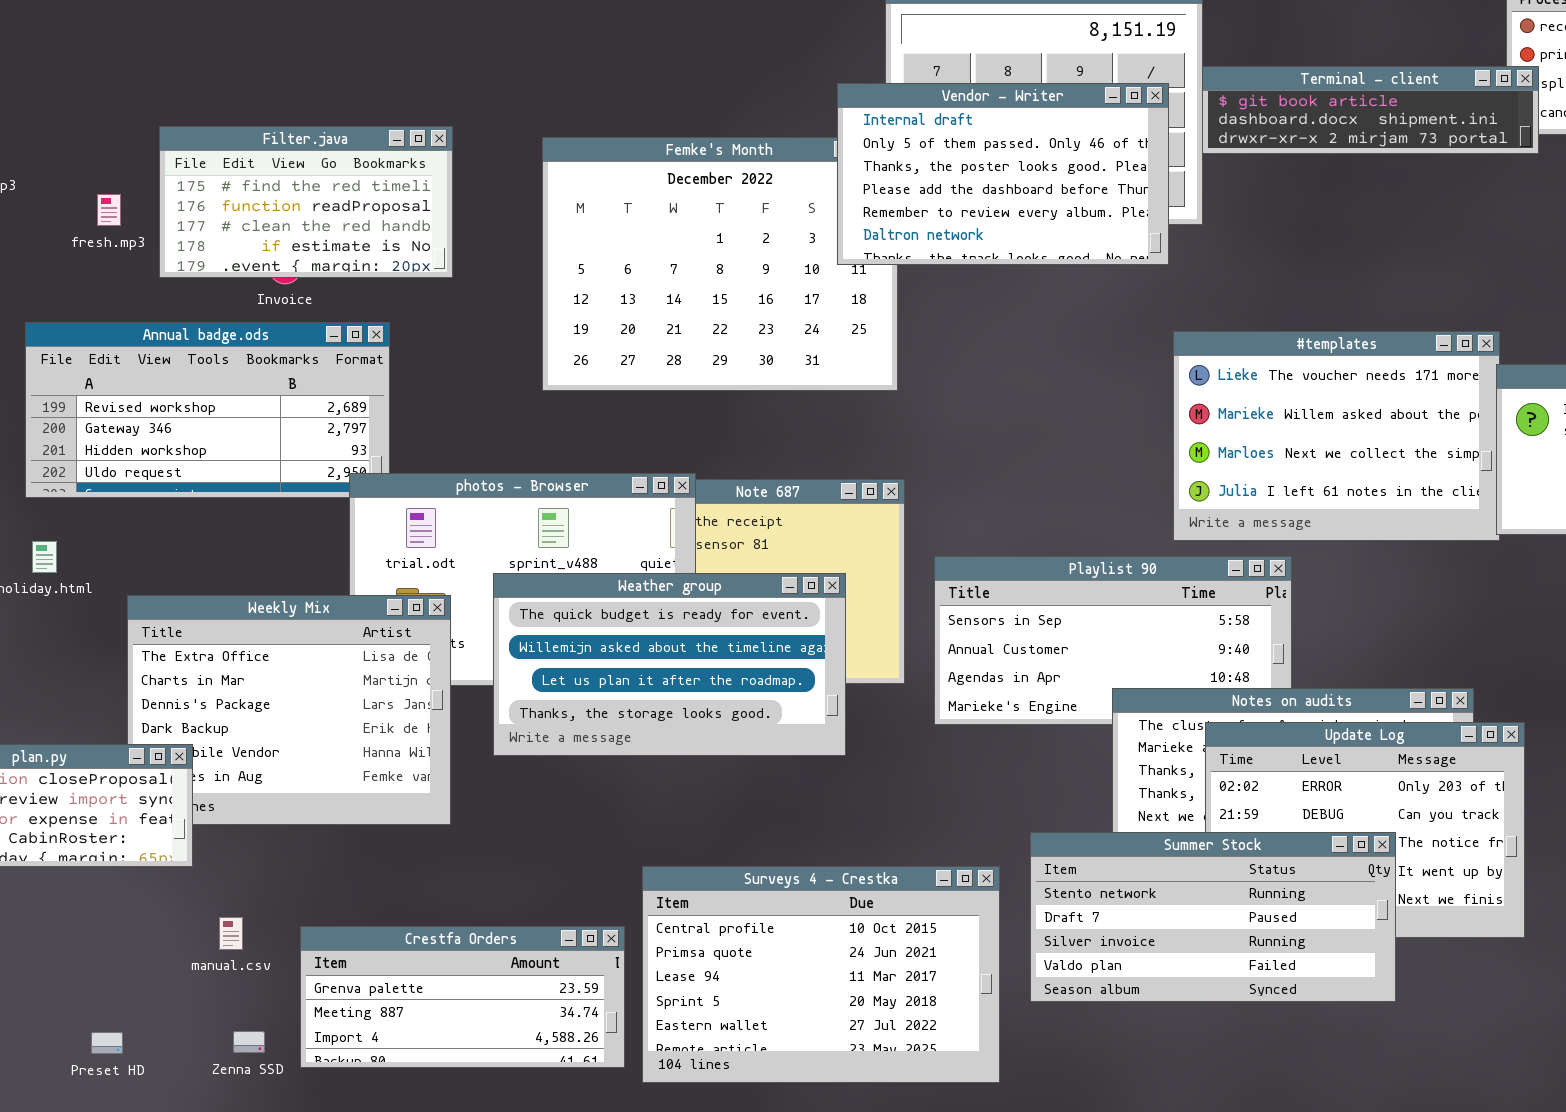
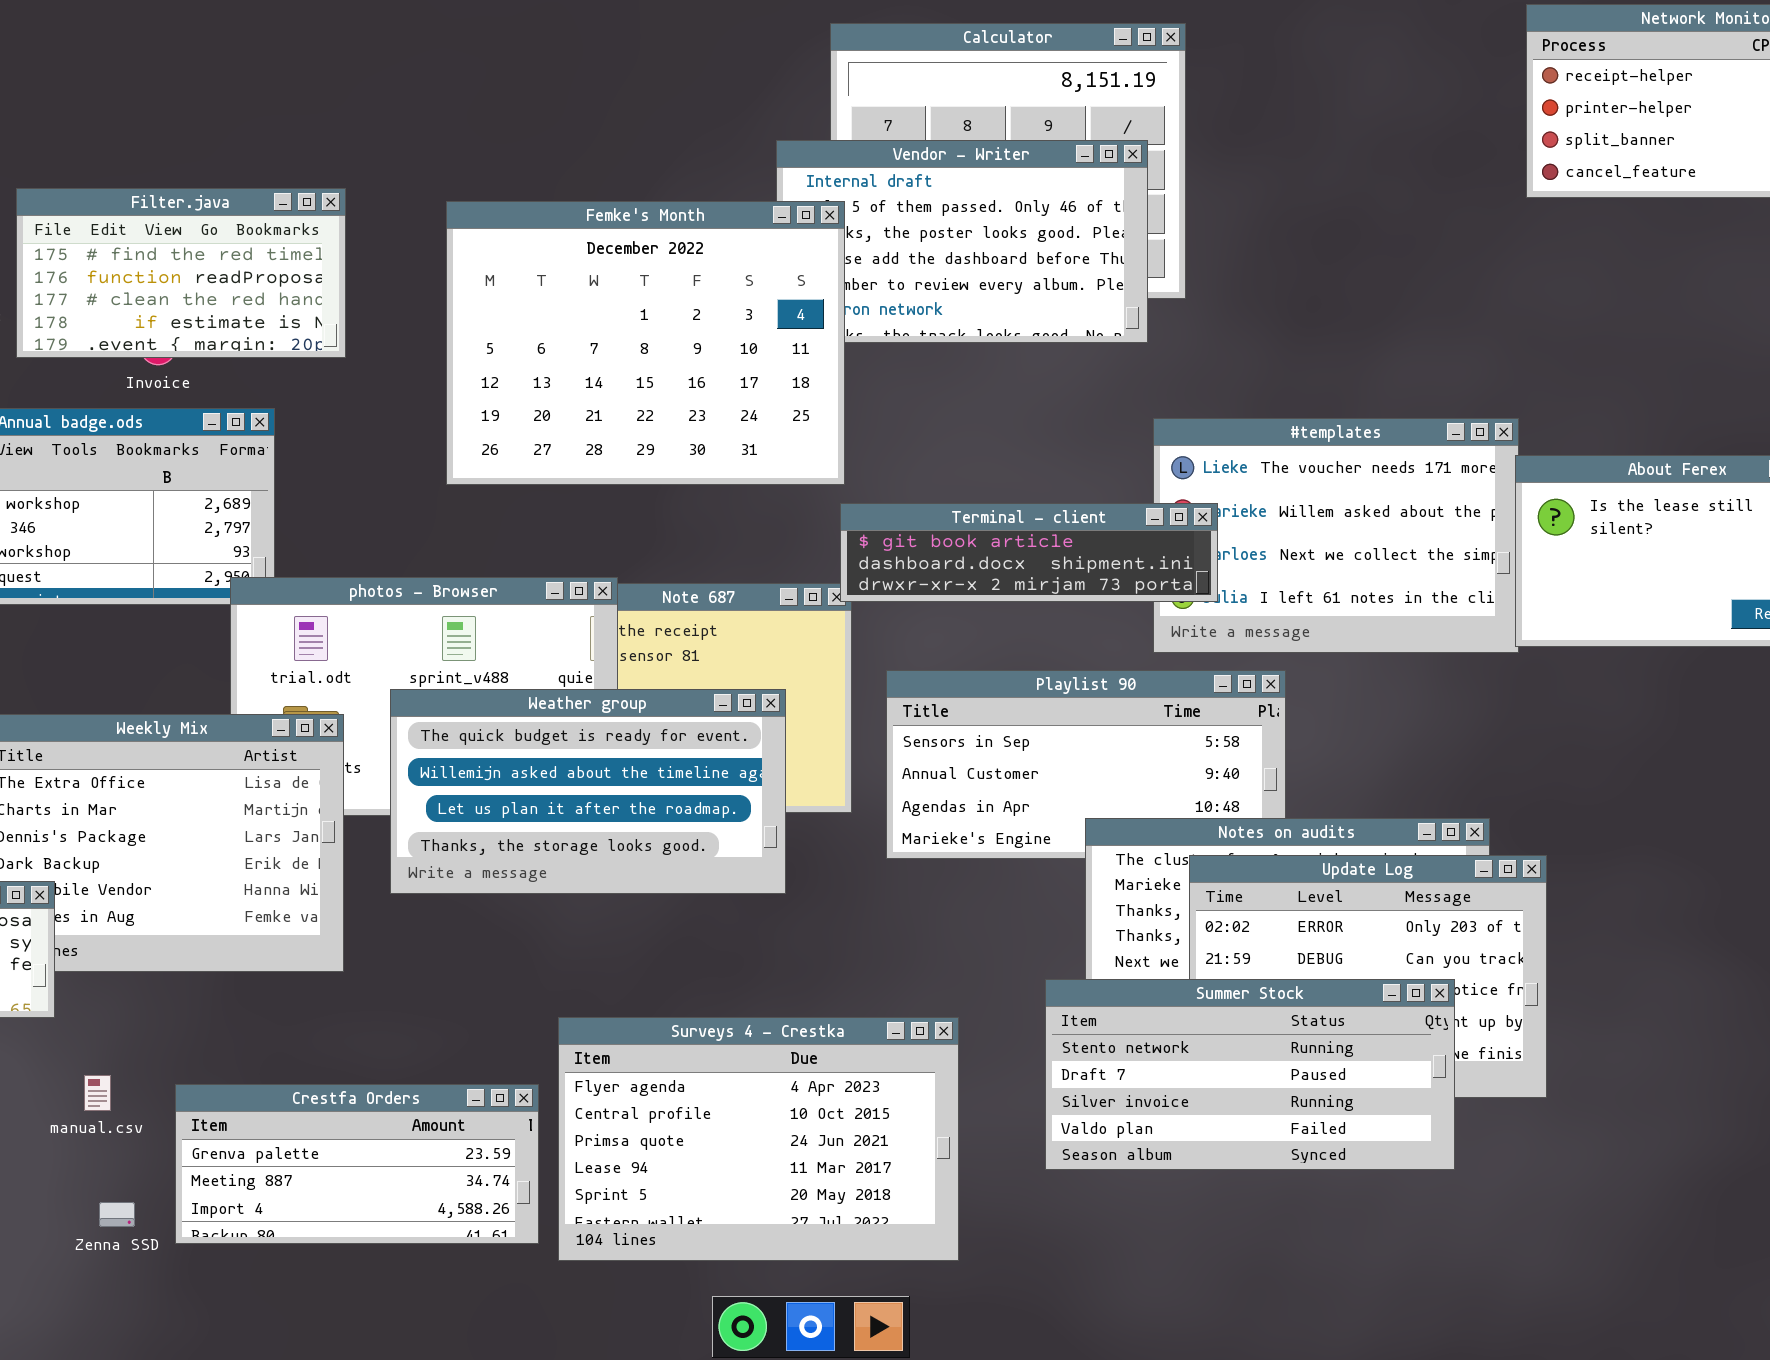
Terminal - client: [1202,66,1539,154] -> [840,503,1218,602], moved
Femke's Month: [542,137,898,391] -> [446,201,845,485], raised
Summer Stock: [1030,832,1396,1002] -> [1045,979,1455,1170], moved
Surveys 4 - Crestka: [642,866,1000,1083] -> [558,1017,959,1261], scrolled up 1 row

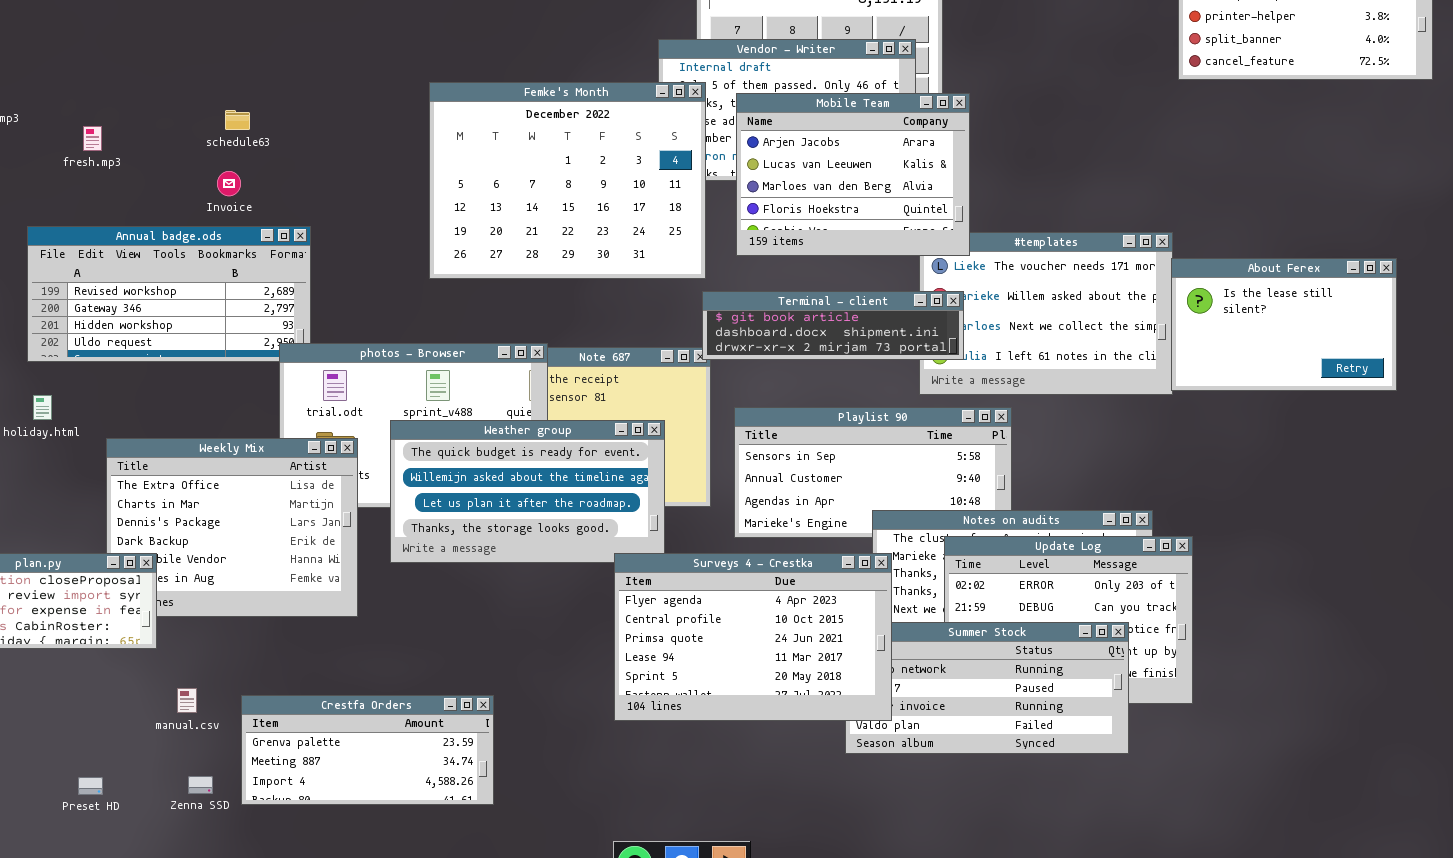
Filter.java: [16,188,346,358] -> none, closed
Mobile Team: none -> [736,93,970,256], opened
Surveys 4 - Crestka: [558,1017,959,1261] -> [614,553,892,721], moved

